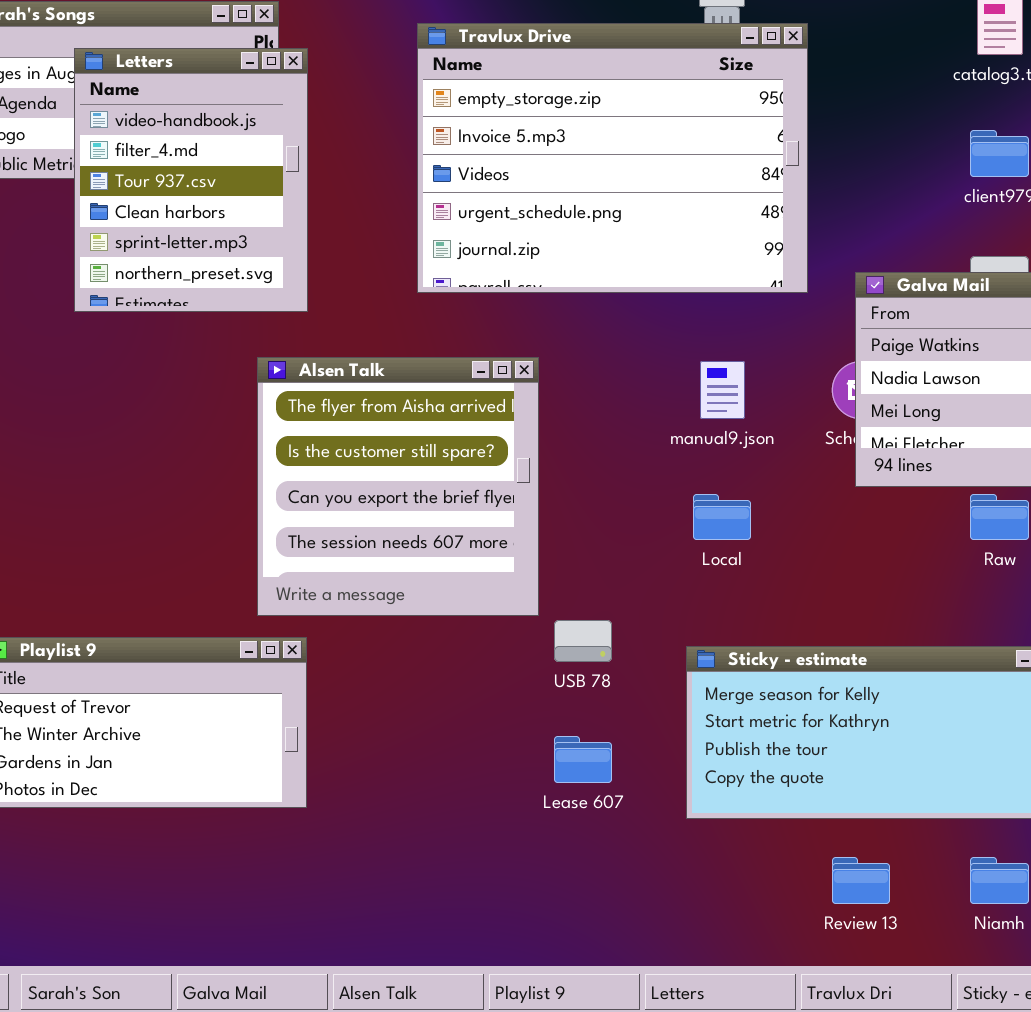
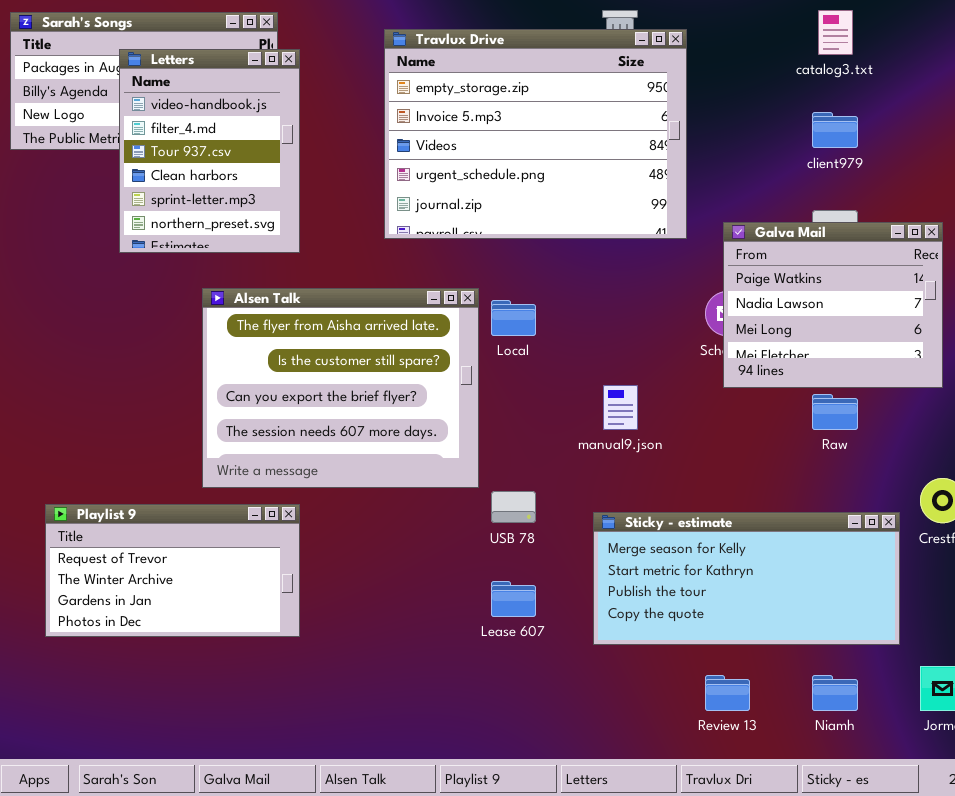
Alsen Talk: [257,357,539,616] -> [202,288,479,488], resized
manual9.json: [700,361,745,419] -> [603,385,638,430], moved
Local: [693,494,751,540] -> [491,300,536,336], moved

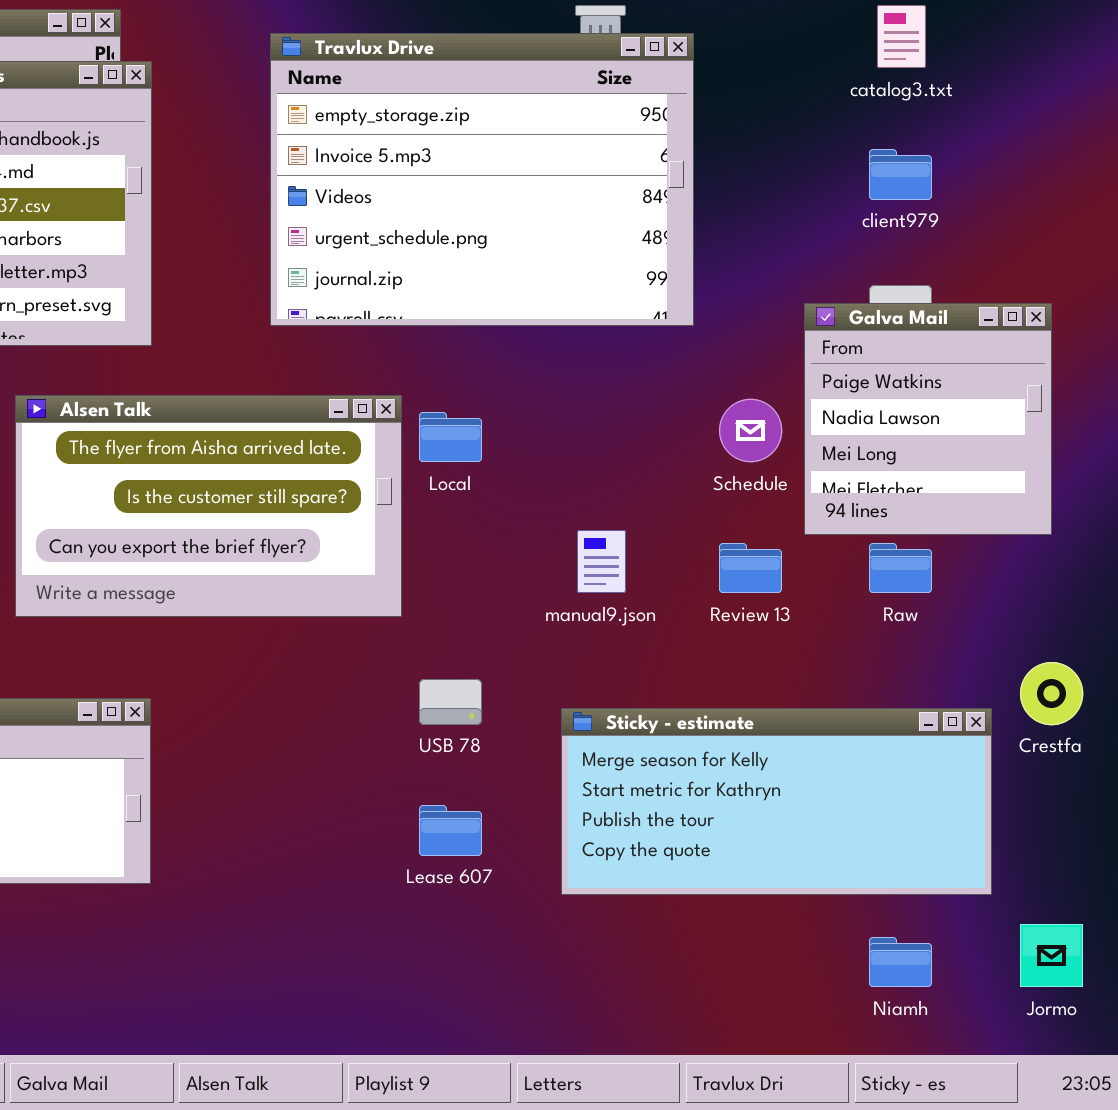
Galva Mail: [723,222,943,388] -> [804,303,1052,535], resized
Alsen Talk: [202,288,479,488] -> [15,395,402,617], resized
Review 13: [705,675,750,711] -> [719,543,782,593], moved

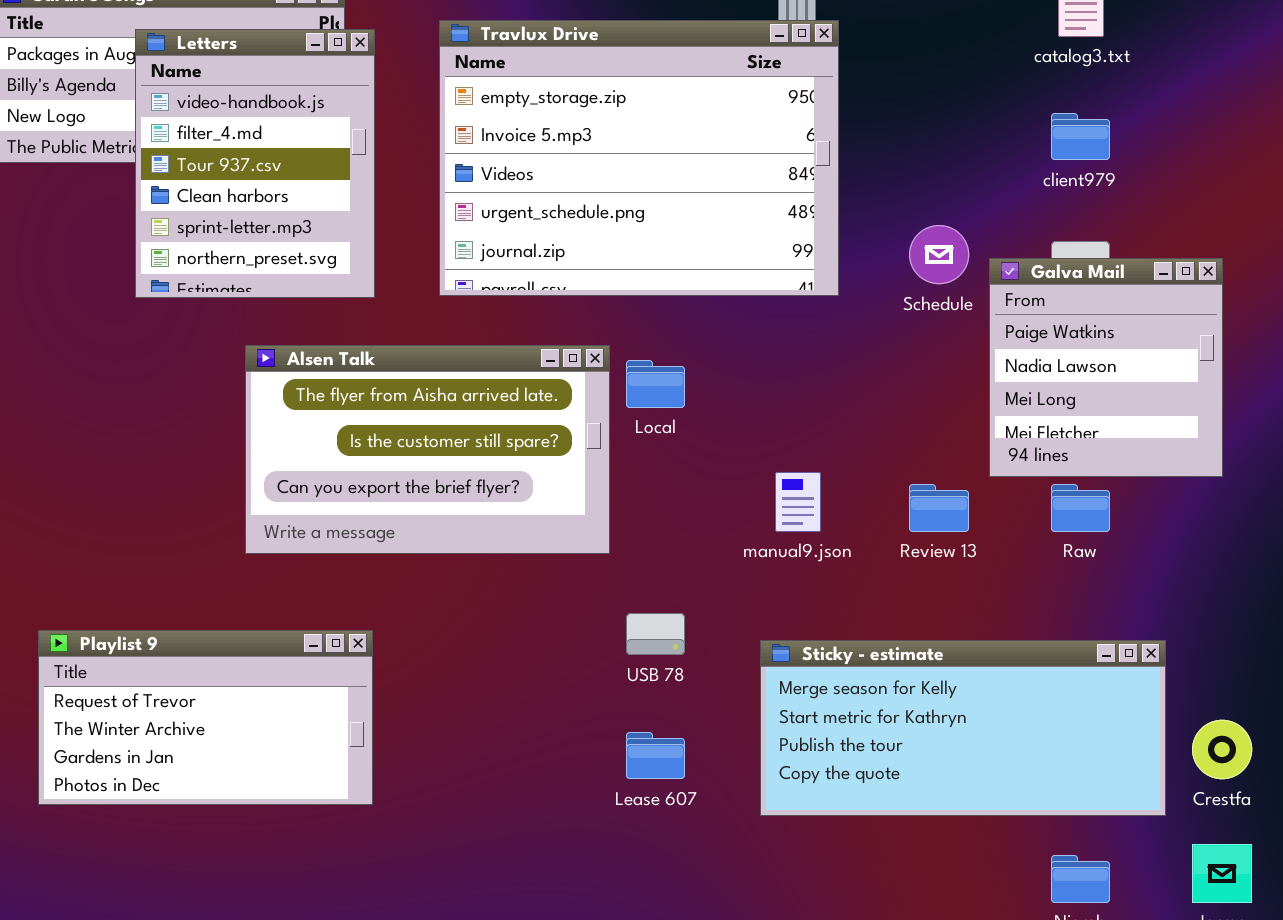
Travlux Drive: [270,33,694,326] -> [439,20,839,296], moved
Schedule: [719,399,782,462] -> [909,225,969,284], moved
Crestfa: [1020,662,1083,725] -> [1192,720,1252,779], moved

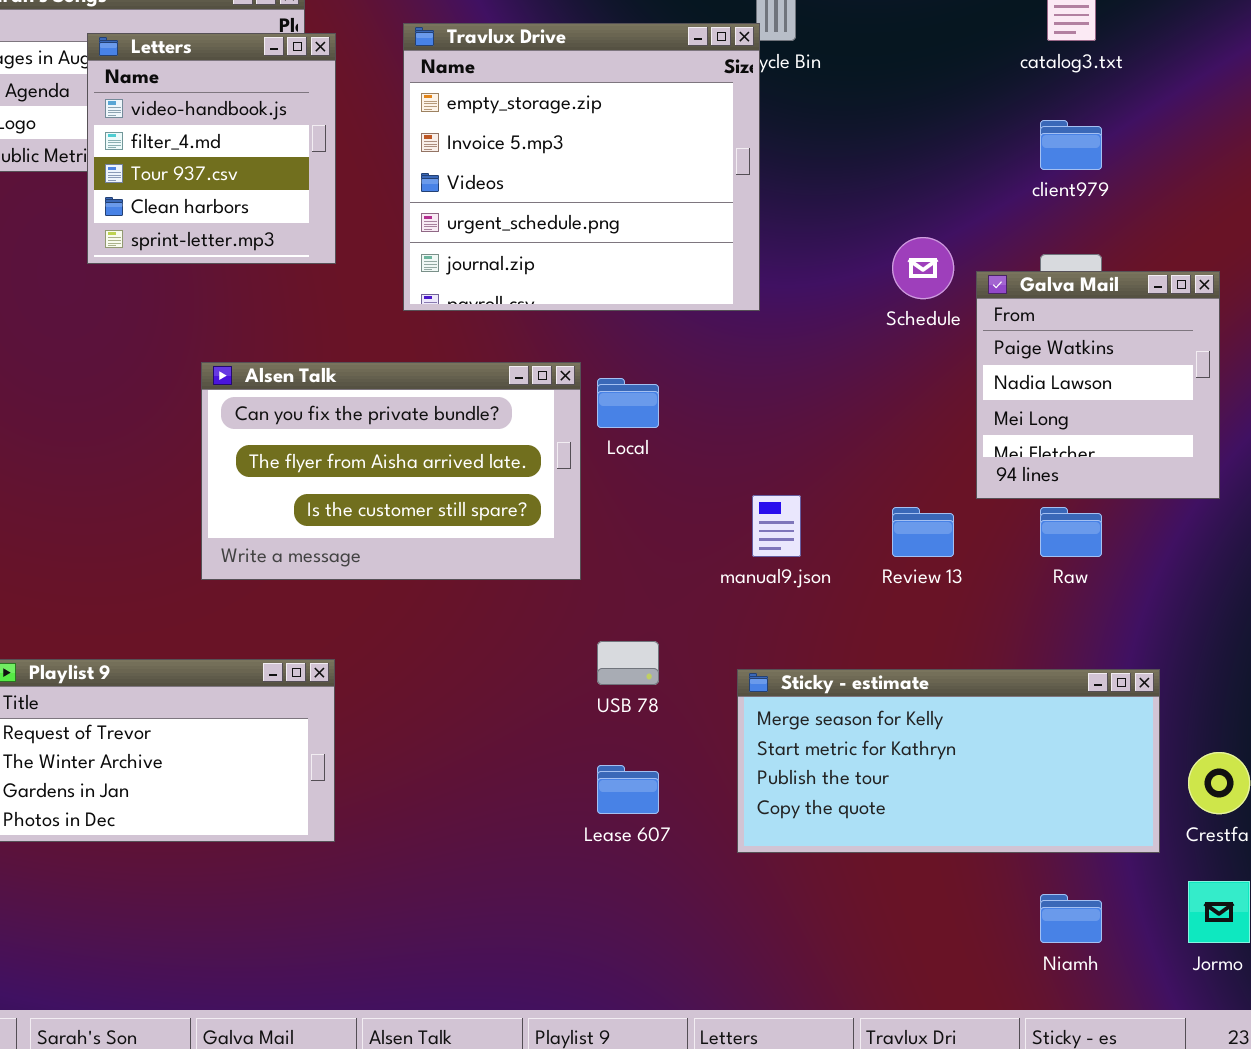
Travlux Drive: [439,20,839,296] -> [403,23,760,311], resized
Letters: [135,29,375,298] -> [87,33,336,264], resized
Alsen Talk: [245,345,610,554] -> [201,362,581,580], scrolled up 1 row

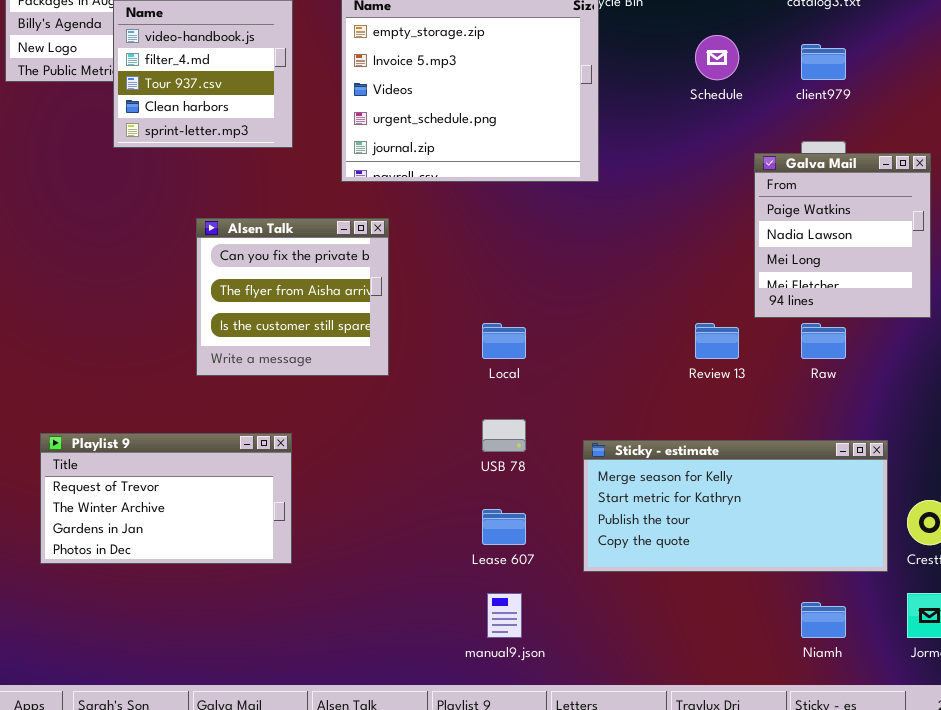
Schedule: [892,237,954,299] -> [695,35,739,80], moved
Alsen Talk: [201,362,581,580] -> [196,218,389,376], resized
Local: [597,378,659,428] -> [482,323,526,359], moved
manual9.json: [752,495,801,557] -> [487,593,522,638], moved

